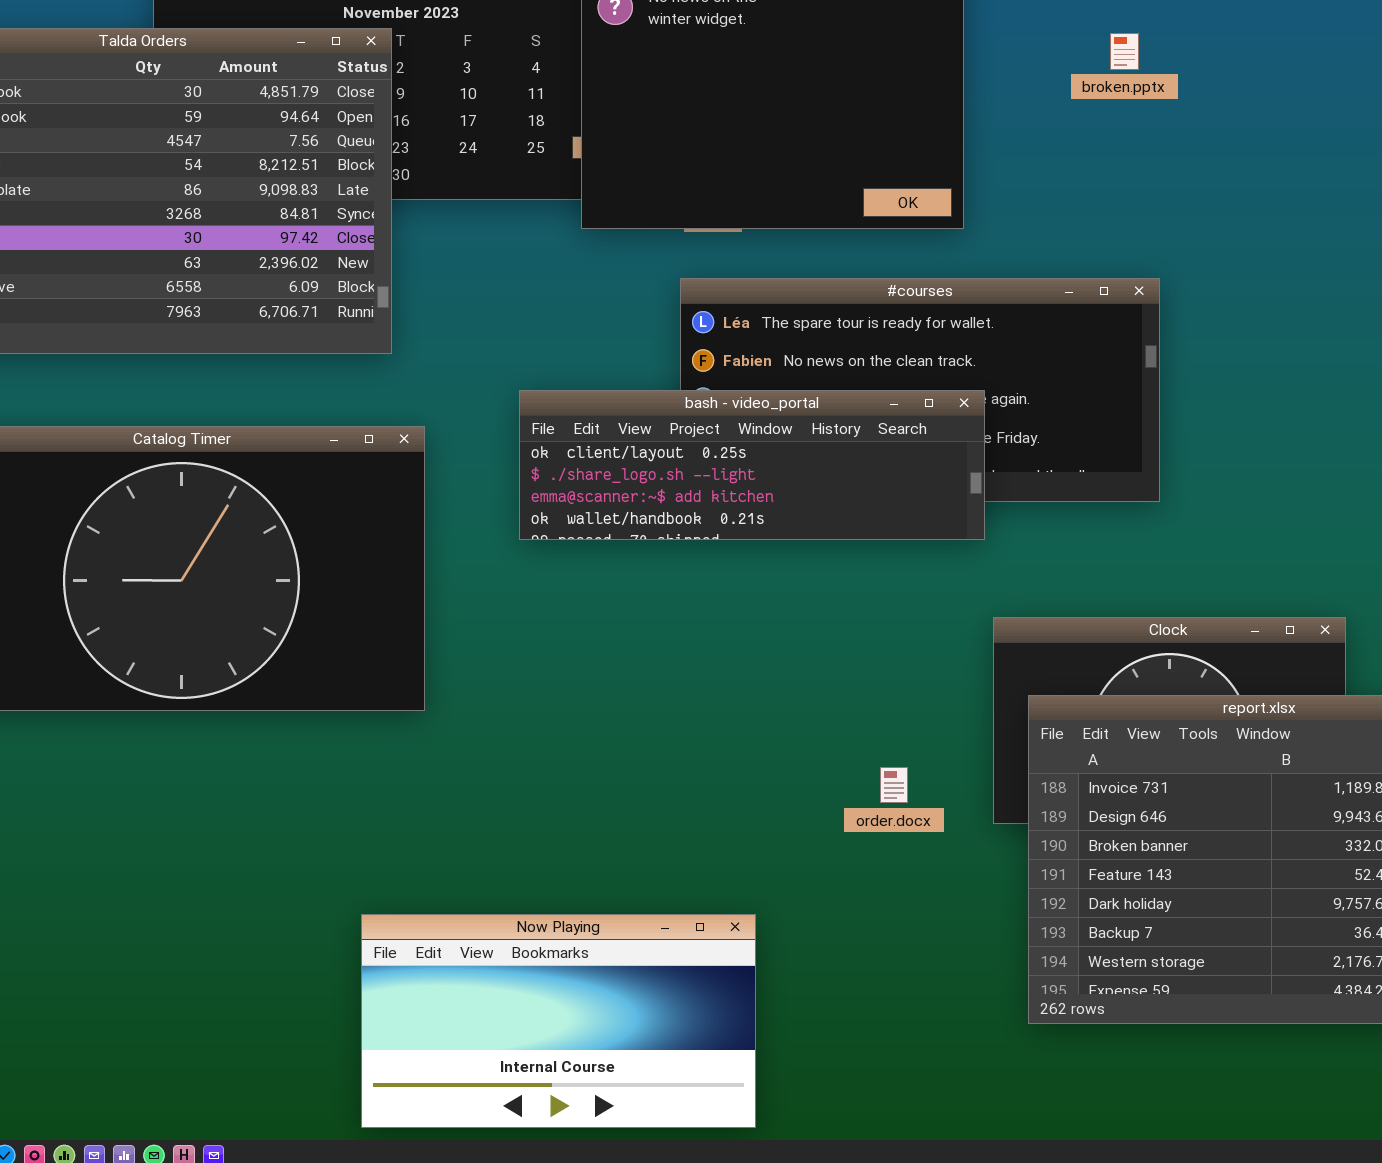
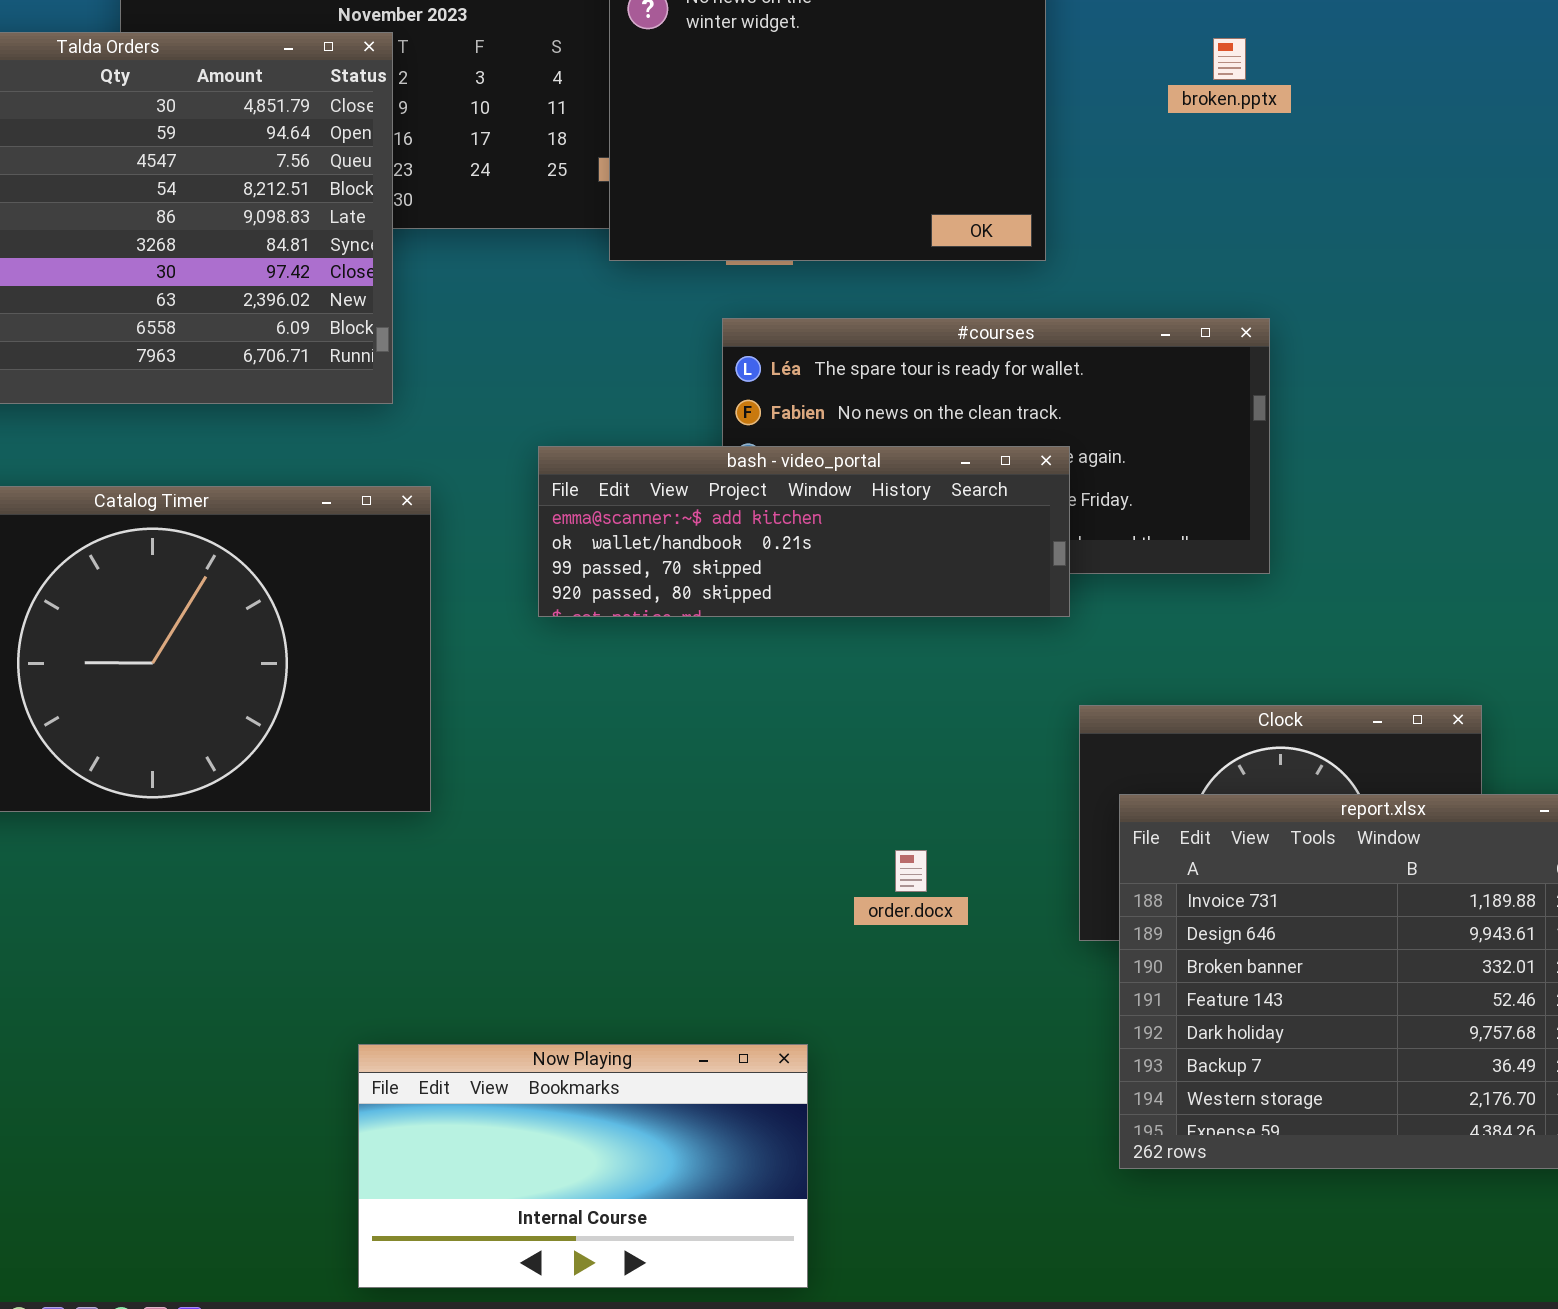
bash - video_portal: [519,390,985,540] -> [538,446,1070,617], scrolled down 2 rows
order.docx: [880,767,908,803] -> [895,850,927,892], moved

